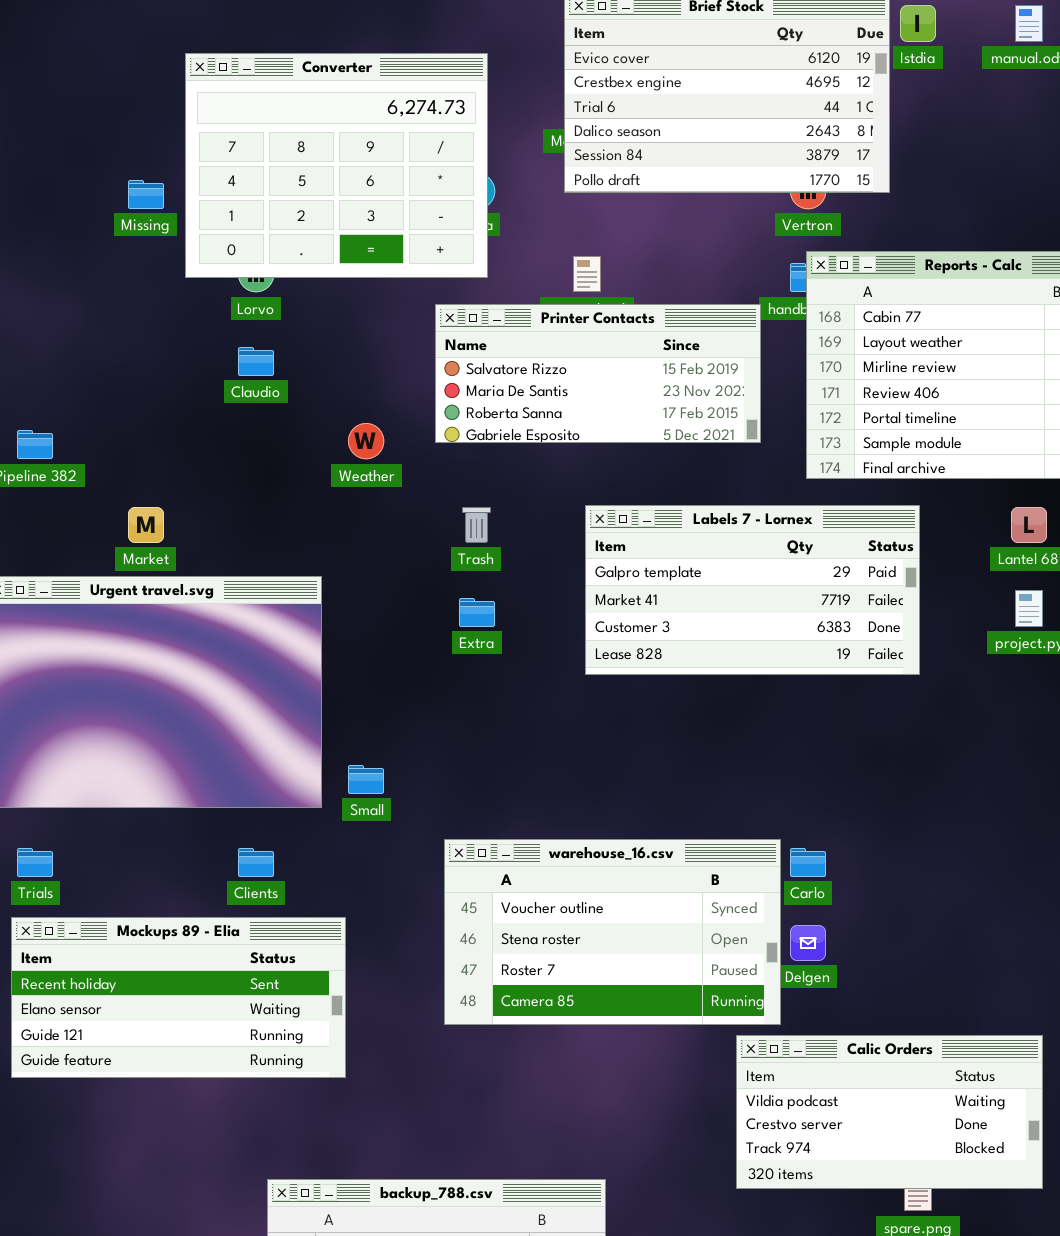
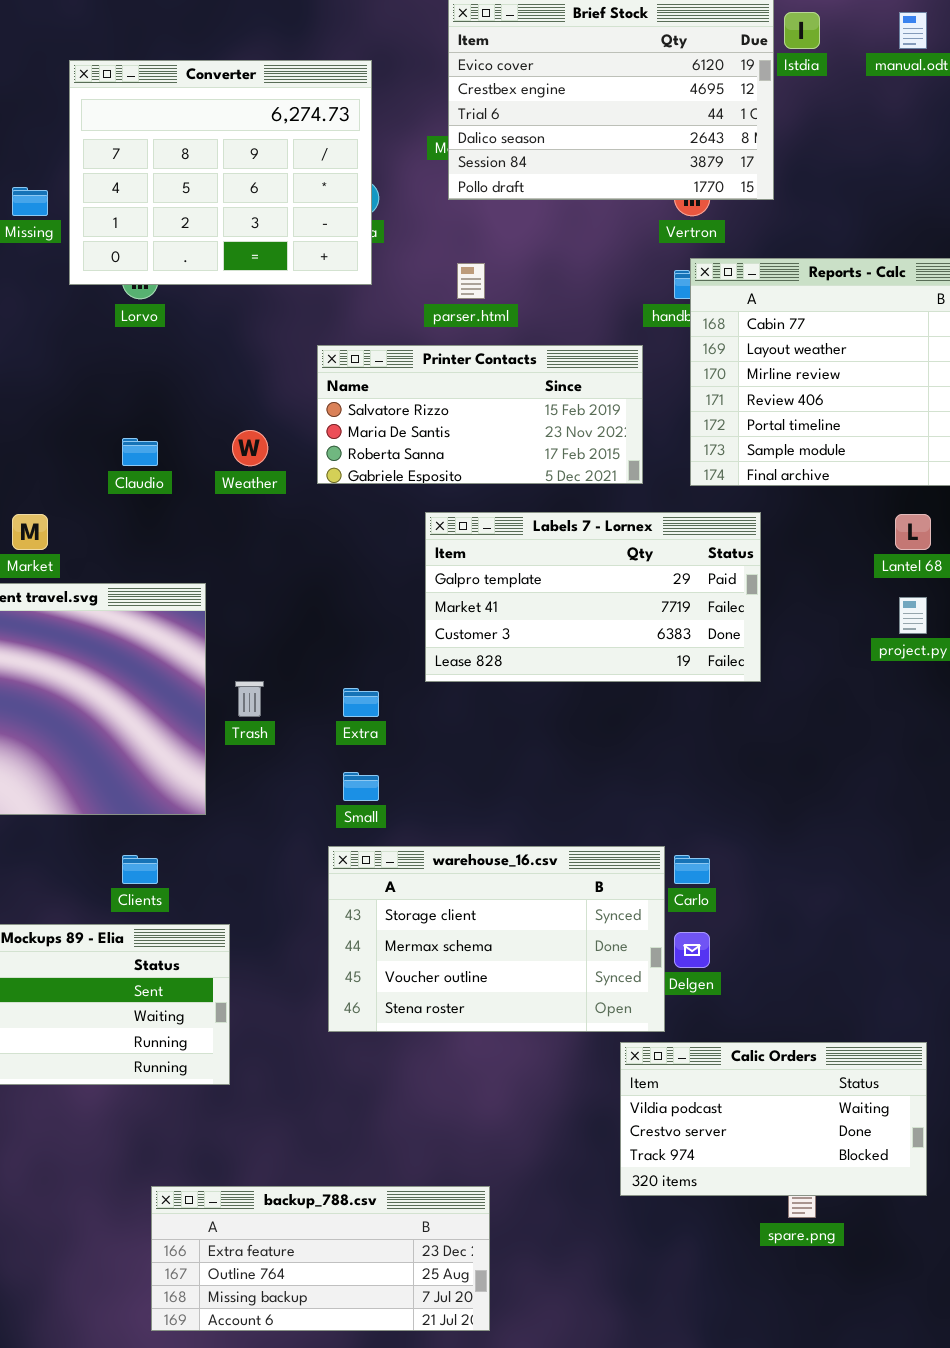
Printer Contacts: [435,304,761,443] -> [317,345,643,484], moved
Claudio: [238,347,274,376] -> [122,438,158,466], moved
Labels 7 - Lornex: [585,505,920,675] -> [425,512,761,682], moved
Trash: [462,507,491,543] -> [235,681,264,717], moved
Extra: [459,598,495,627] -> [343,688,379,717], moved
Small: [348,765,384,794] -> [343,772,379,801], moved
warehouse_16.csv: [444,839,781,1025] -> [328,846,665,1032], scrolled up 2 rows

